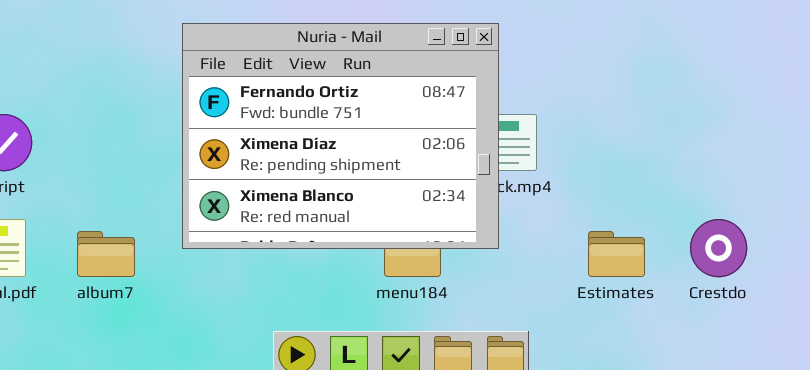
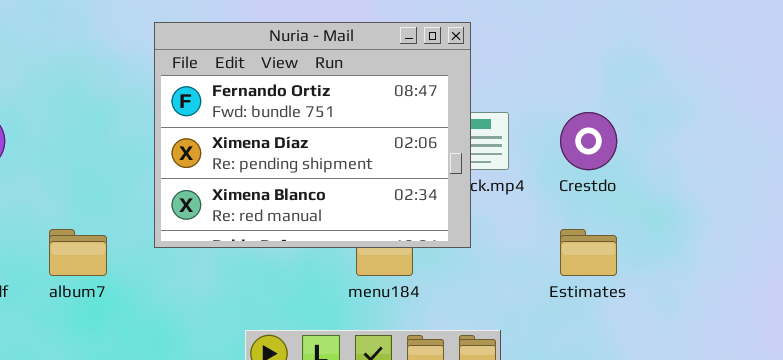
Crestdo: [690,219,747,277] -> [560,112,617,170], moved

